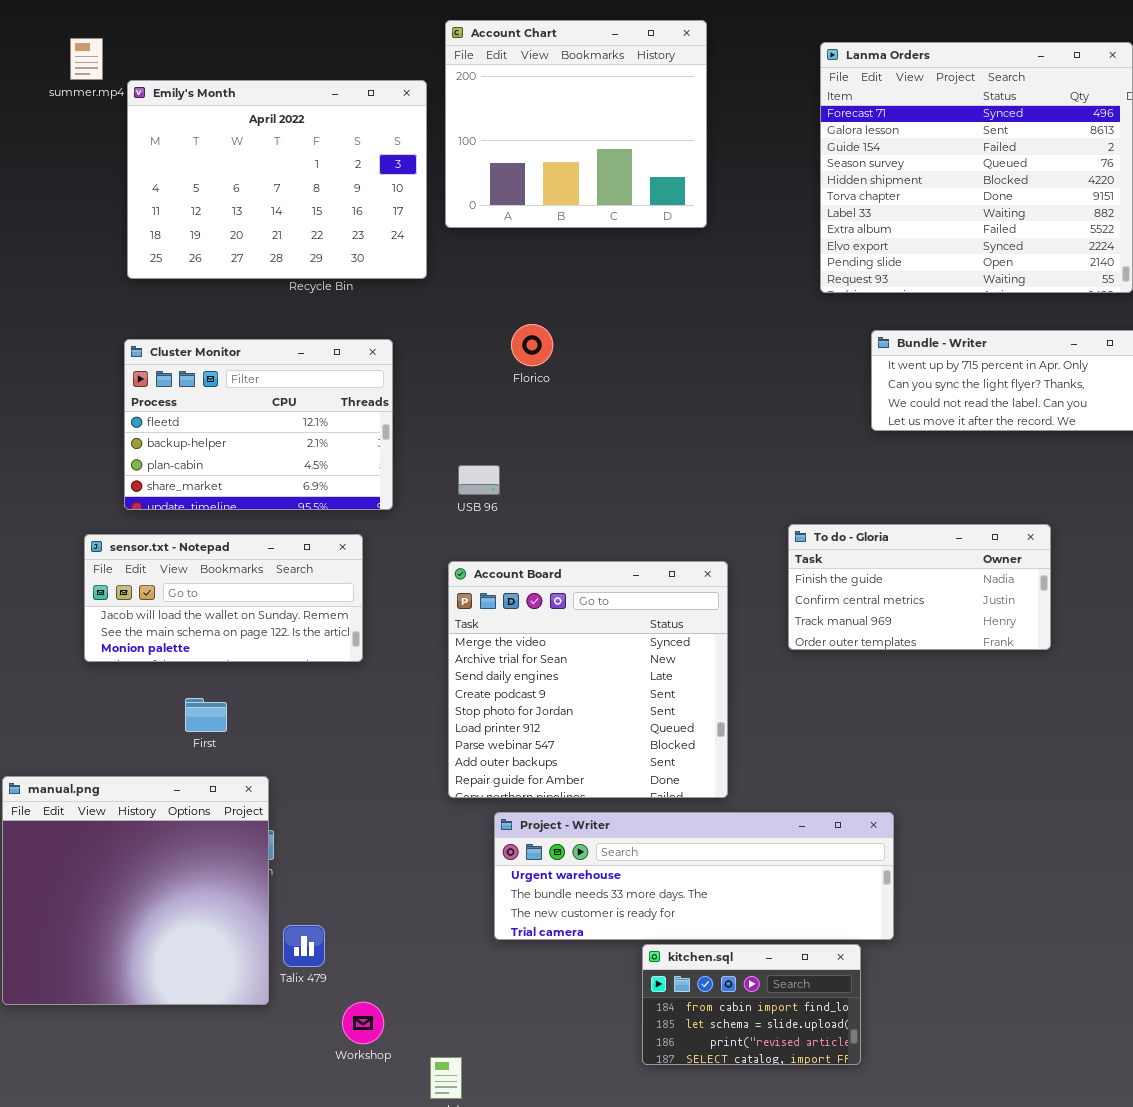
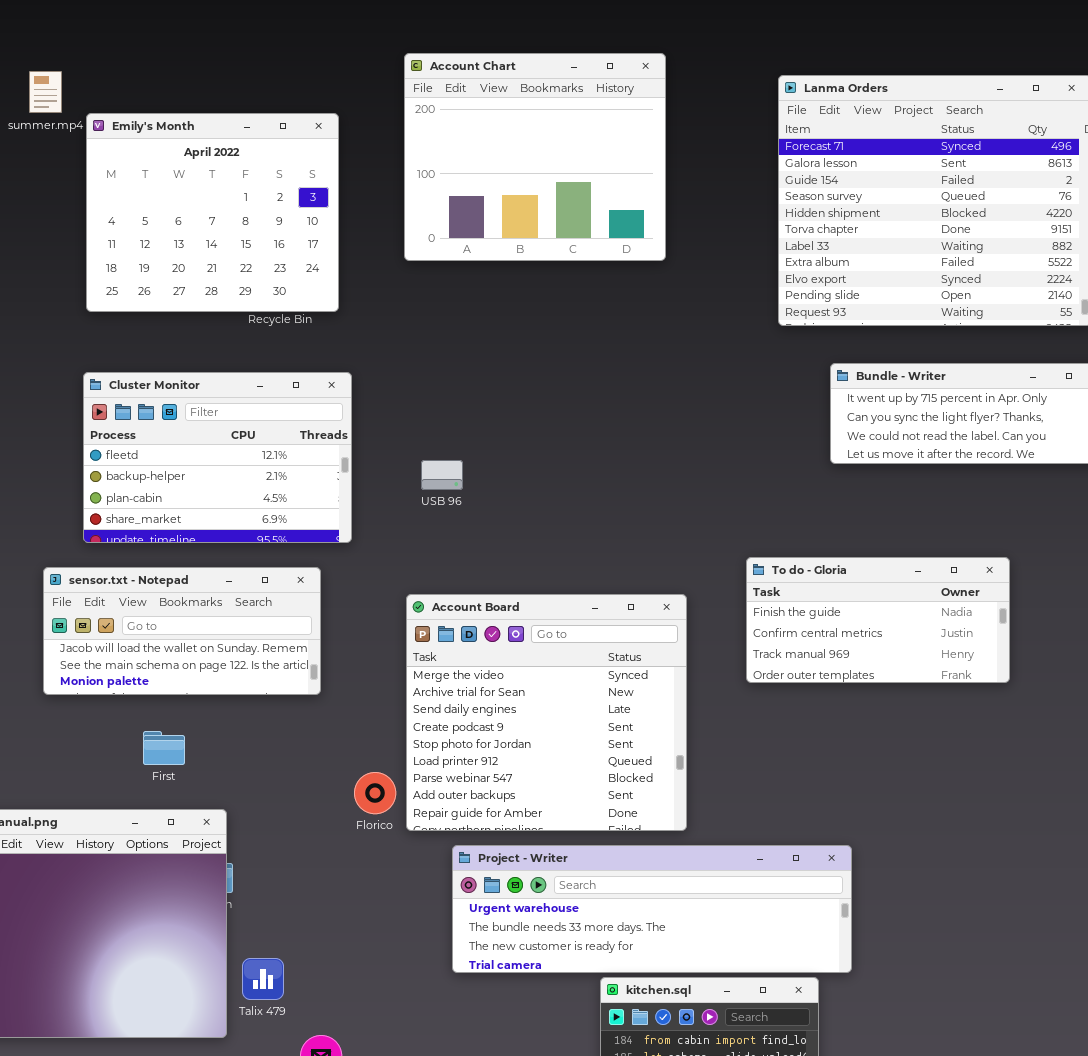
Emily's Month: [127,80,427,279] -> [86,113,339,312], resized
Florico: [511,324,553,366] -> [354,772,396,814], moved
USB 96: [458,465,500,495] -> [421,460,463,490], moved

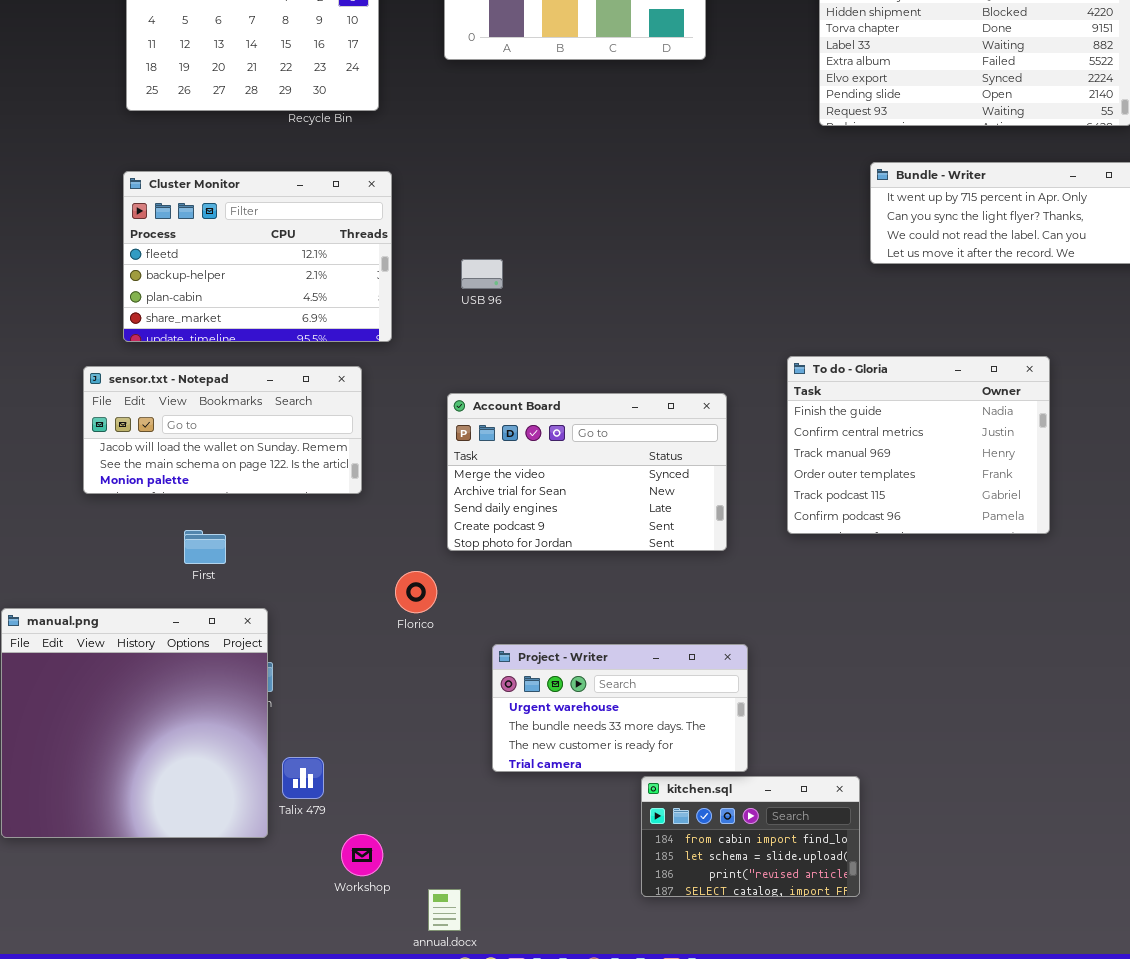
To do - Gloria: [746,557,1010,683] -> [787,356,1050,534], resized
Account Board: [406,594,687,831] -> [447,393,727,551], resized
Project - Writer: [452,845,852,973] -> [492,644,748,772], resized

